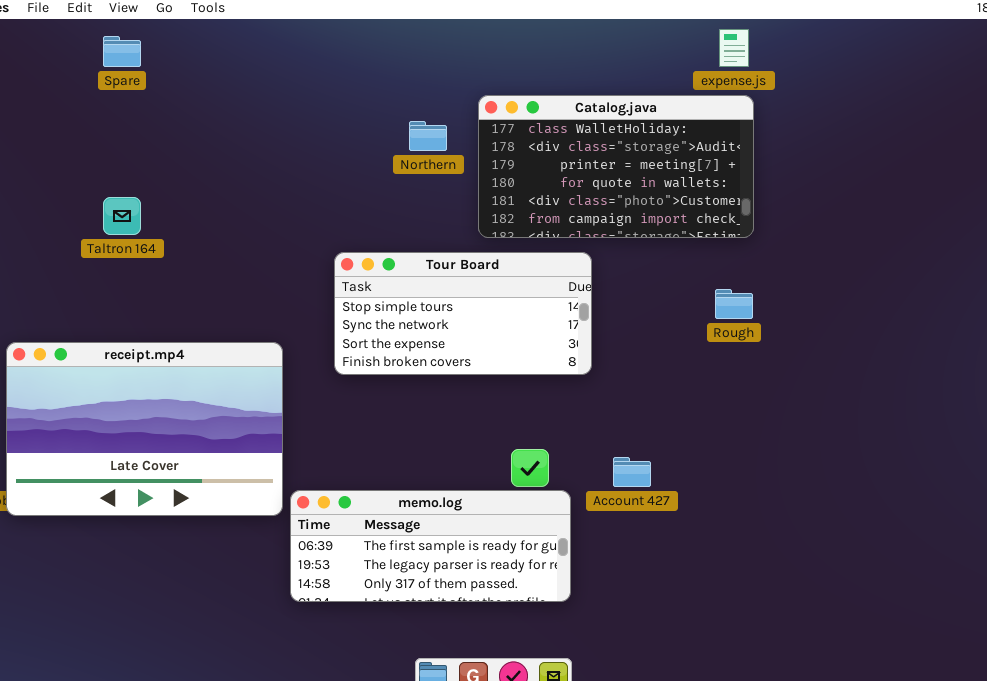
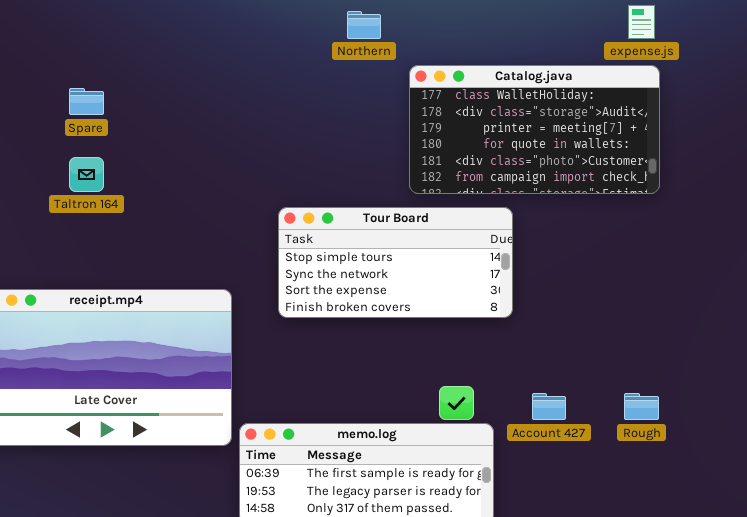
Spare: [103,36,141,67] -> [69,88,104,115], moved
Northern: [409,121,447,151] -> [347,11,381,39], moved
Rough: [715,289,753,319] -> [624,393,659,420], moved

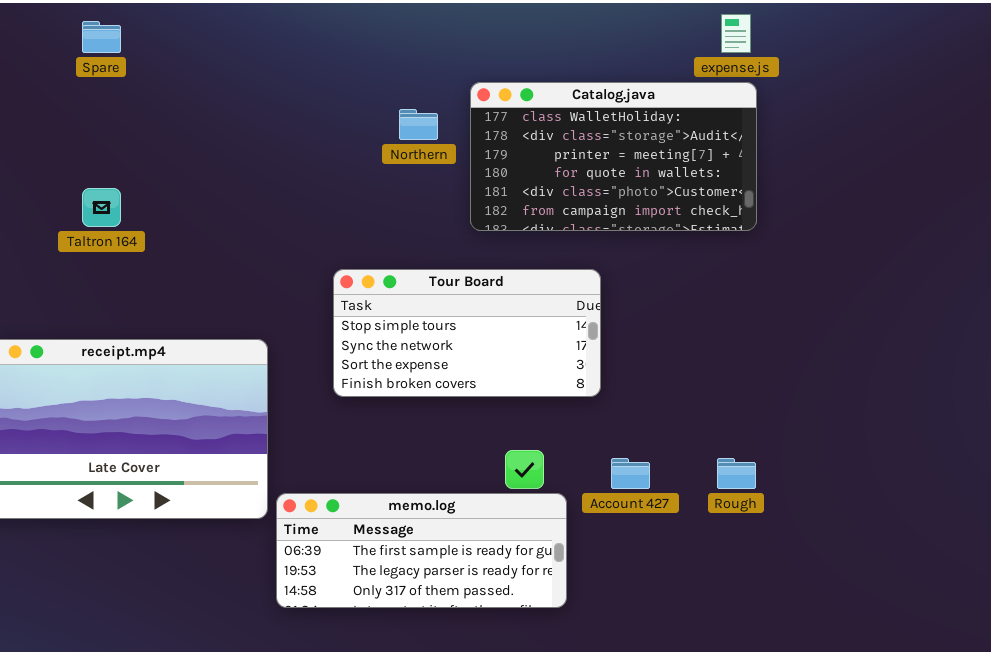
Northern: [347,11,381,39] -> [399,109,438,140], moved
Spare: [69,88,104,115] -> [82,21,121,53], moved
Tour Board: [278,207,513,318] -> [333,269,601,397], moved

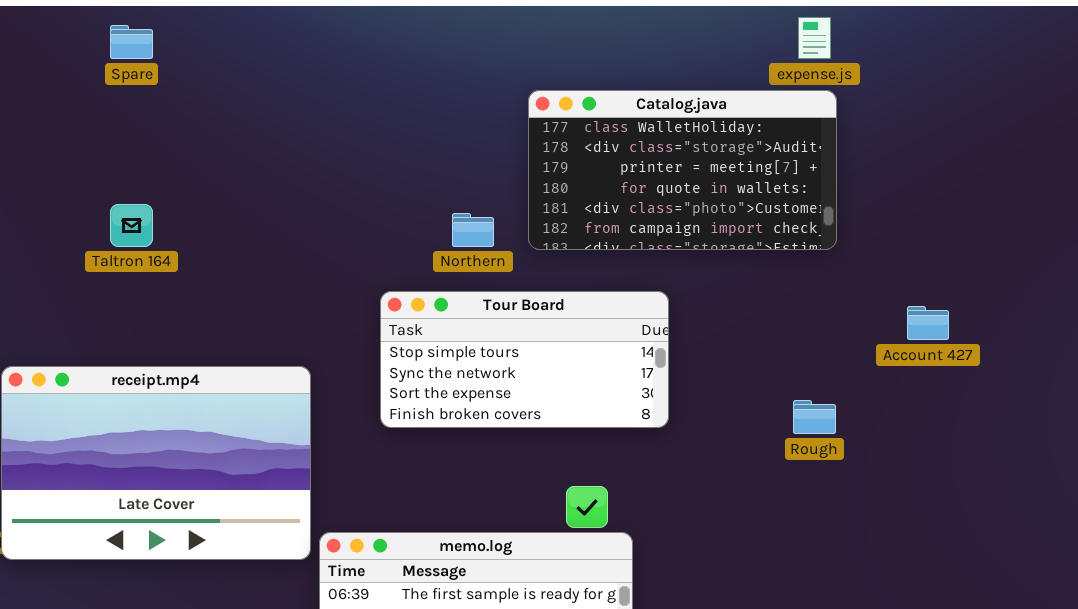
Northern: [399,109,438,140] -> [452,213,494,247], moved
Account 427: [611,458,650,489] -> [907,306,949,340], moved
Rough: [717,458,756,489] -> [793,400,836,434], moved

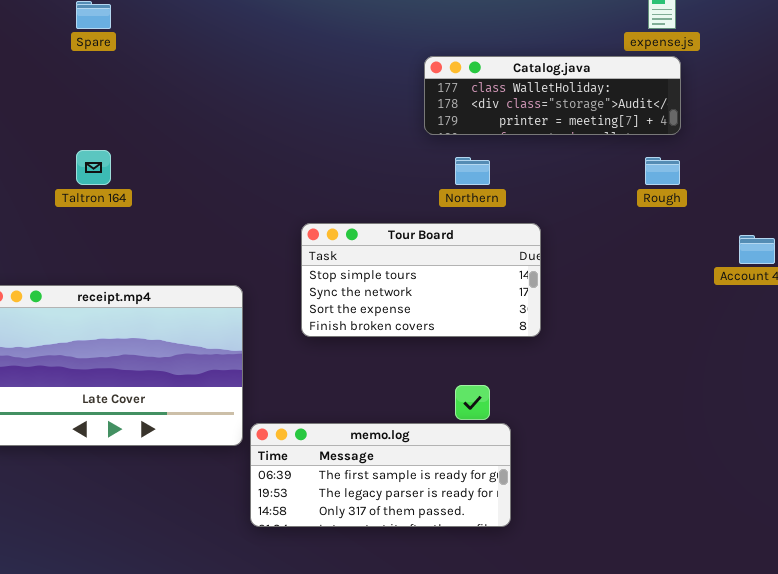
Catalog.java: [528,90,837,250] -> [424,56,681,135], resized
Northern: [452,213,494,247] -> [455,157,490,185], moved
Rough: [793,400,836,434] -> [645,157,680,185], moved

